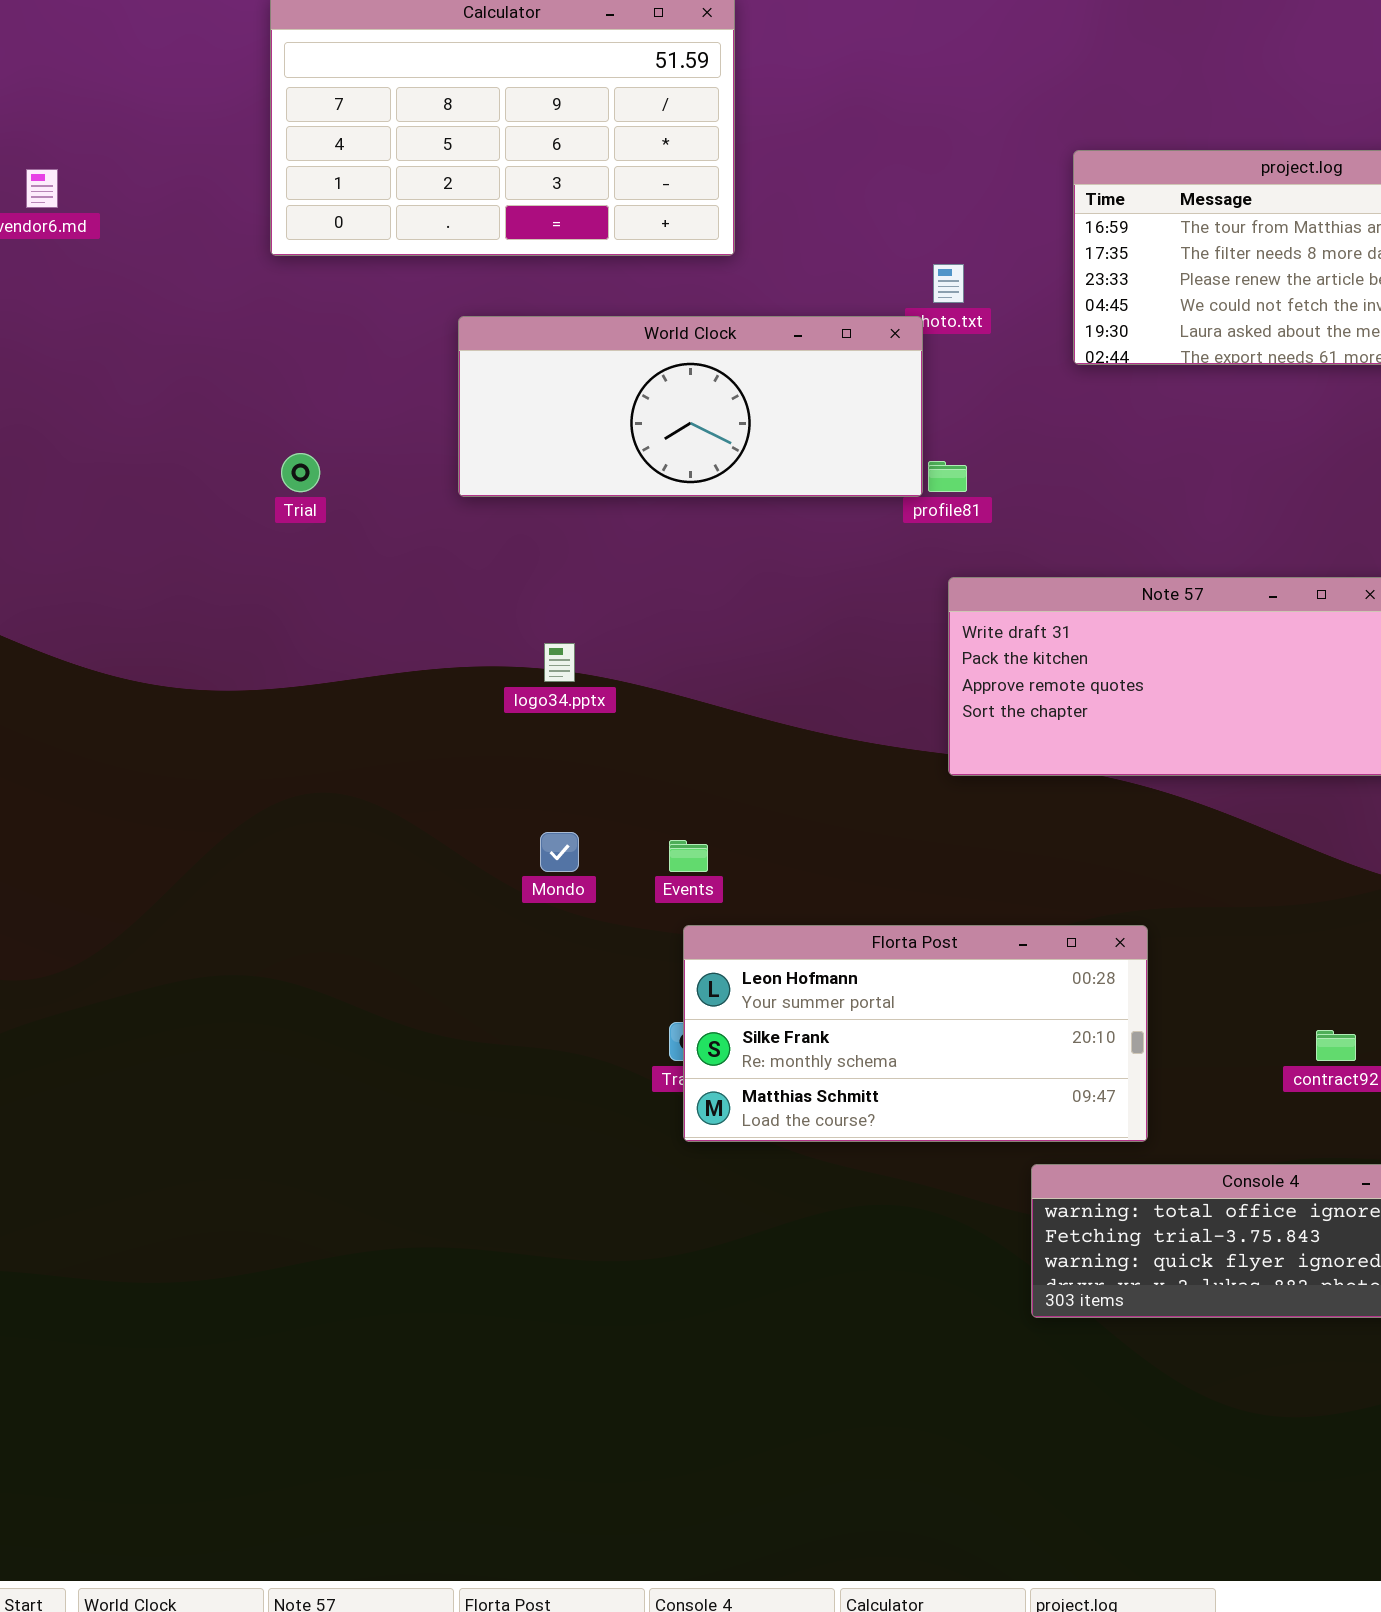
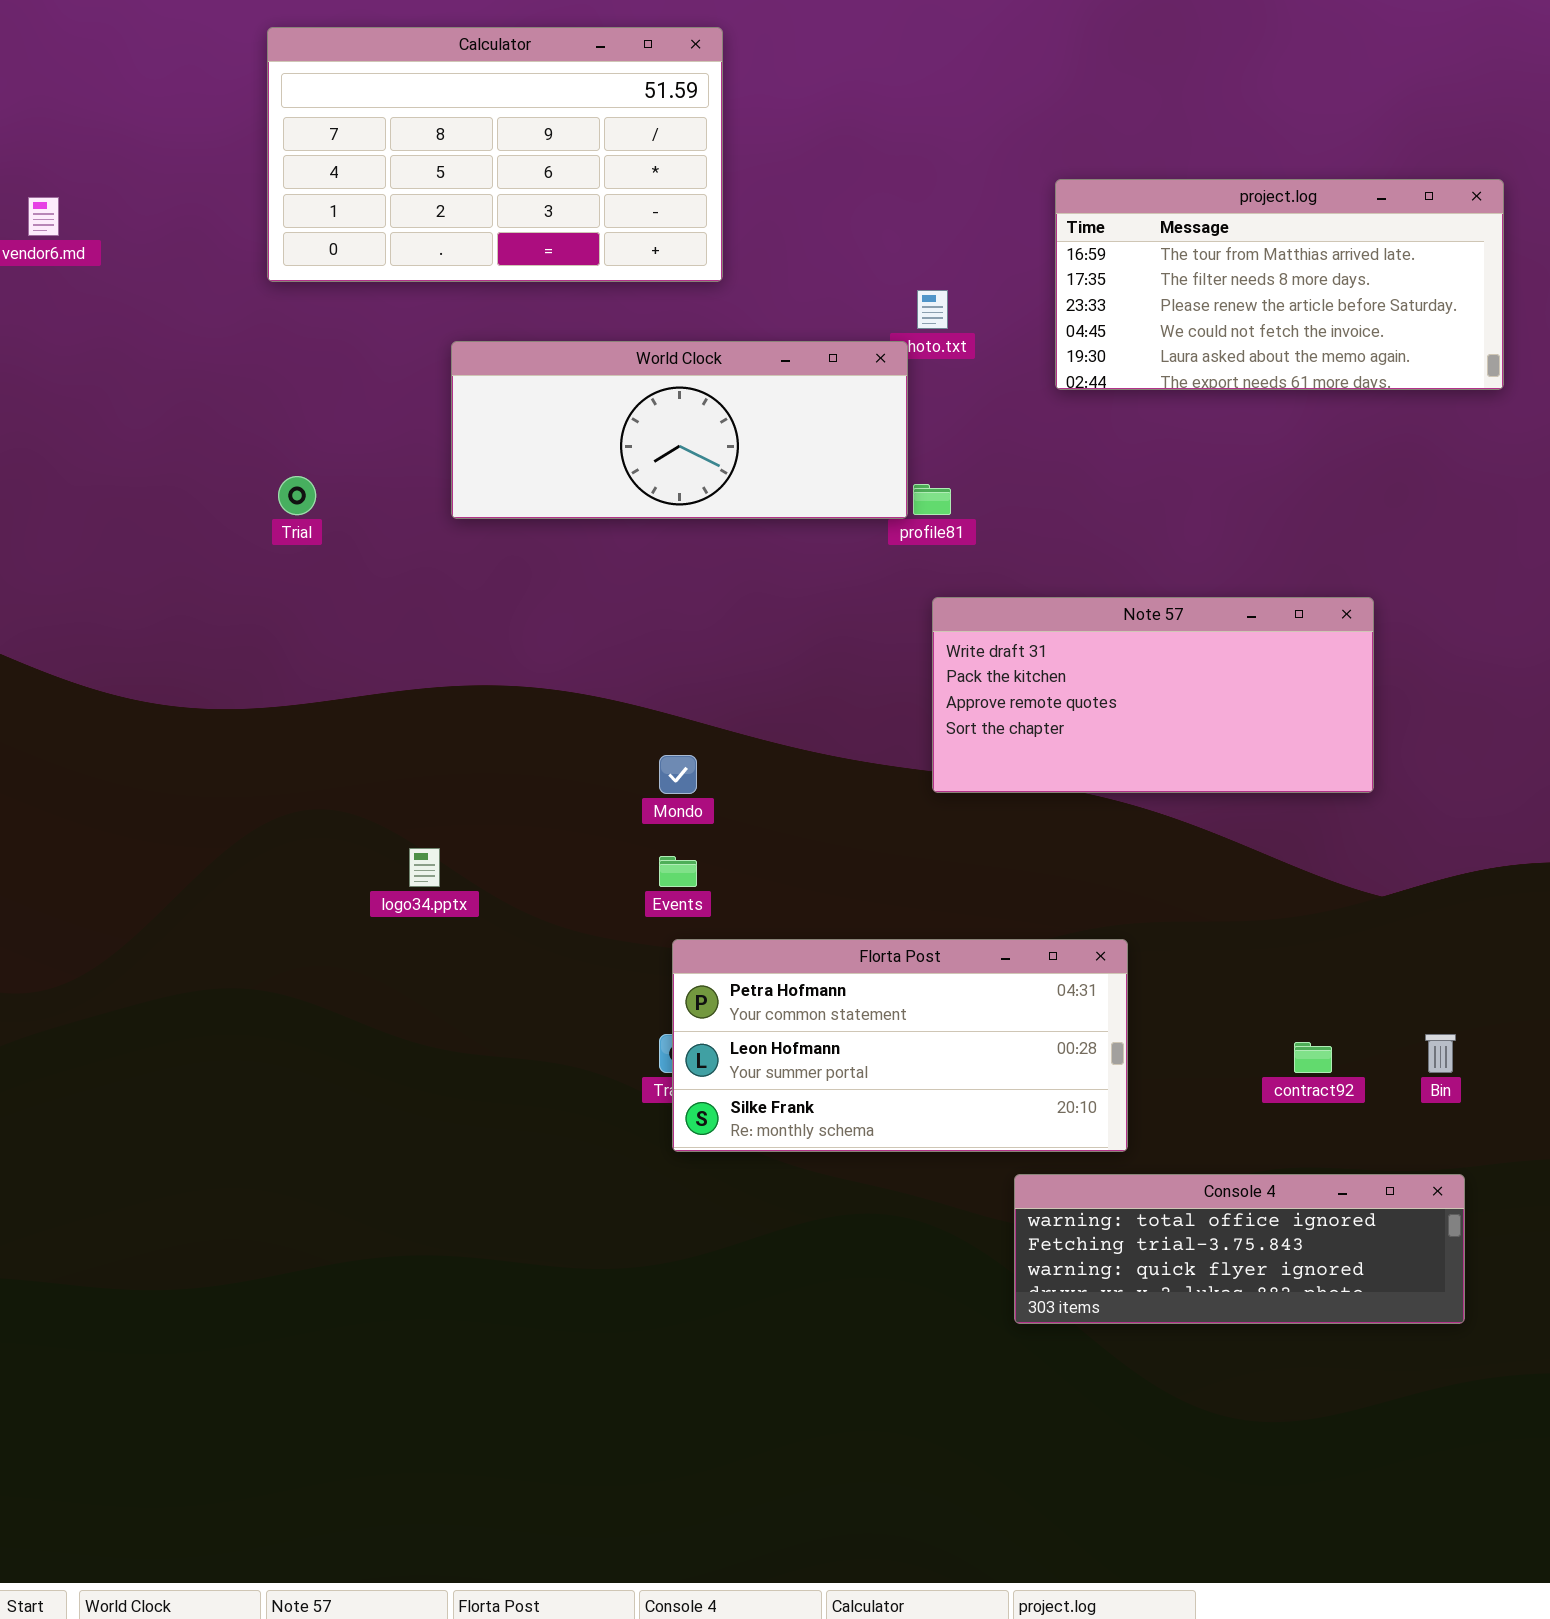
logo34.pptx: [544,643,575,682] -> [409,848,440,887], moved
Mondo: [540,832,579,872] -> [659,755,697,794], moved
Florta Post: [683,925,1148,1142] -> [672,939,1128,1152], scrolled up 1 row

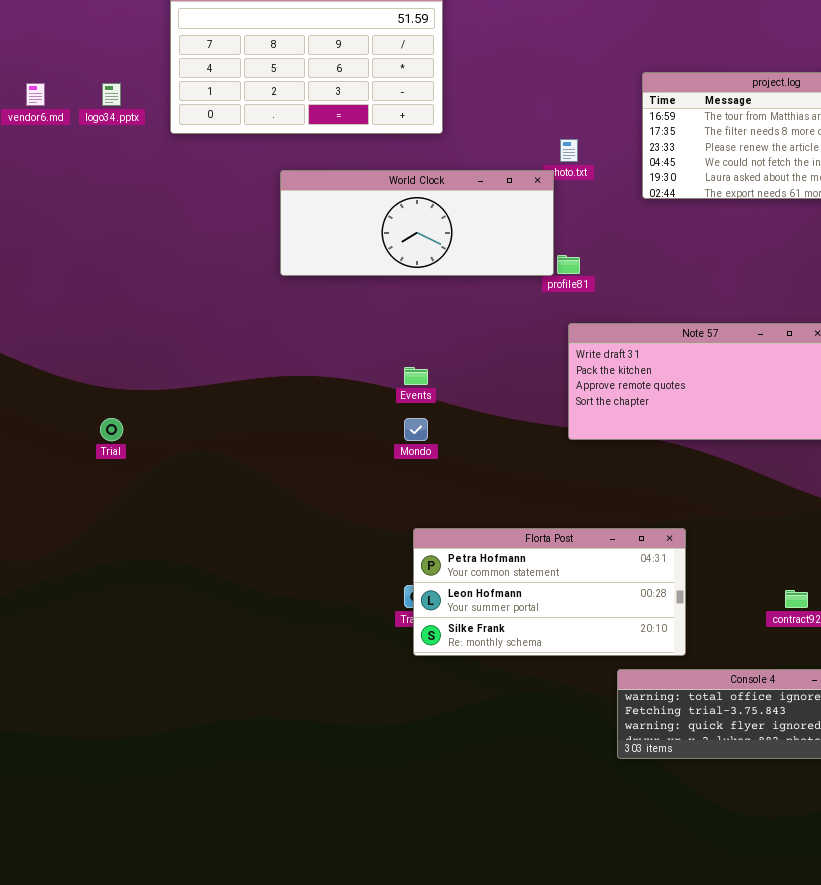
Trial: [278,476,316,515] -> [100,418,123,441], moved
logo34.pptx: [409,848,440,887] -> [102,83,121,106], moved
Events: [659,856,697,887] -> [404,367,428,385], moved

